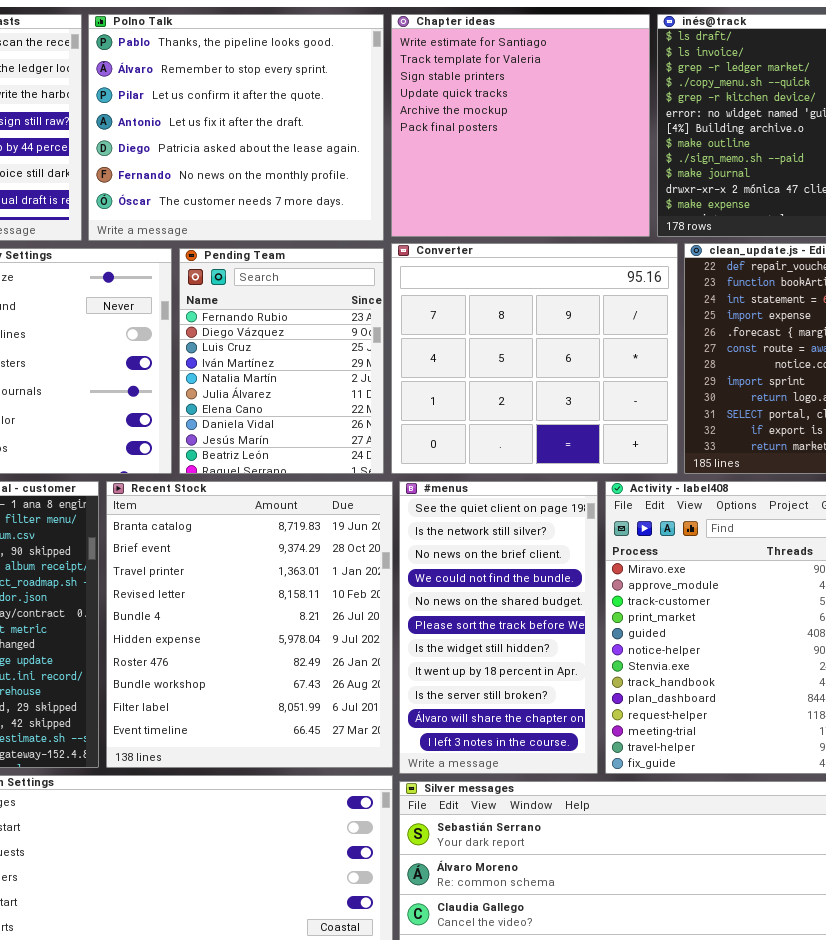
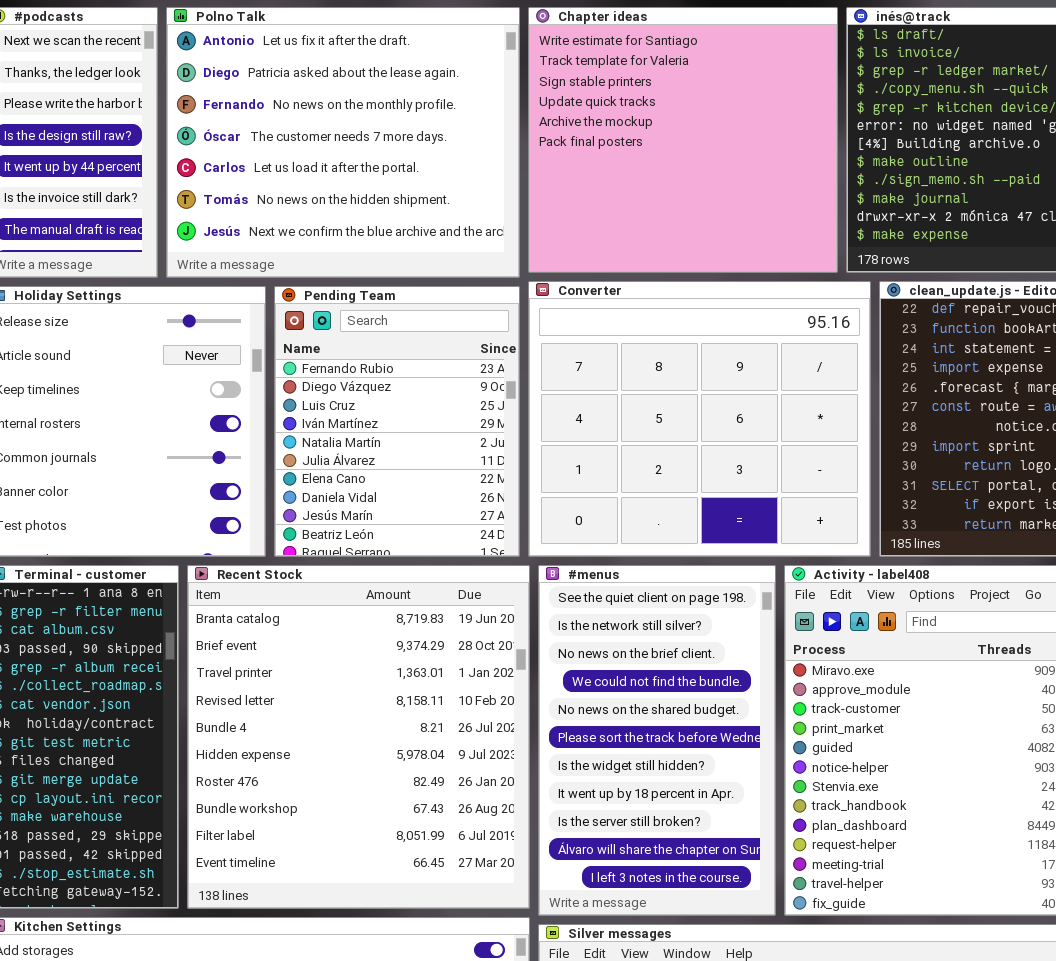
Polno Talk: [88,14,384,241] -> [166,7,520,278], scrolled down 3 rows

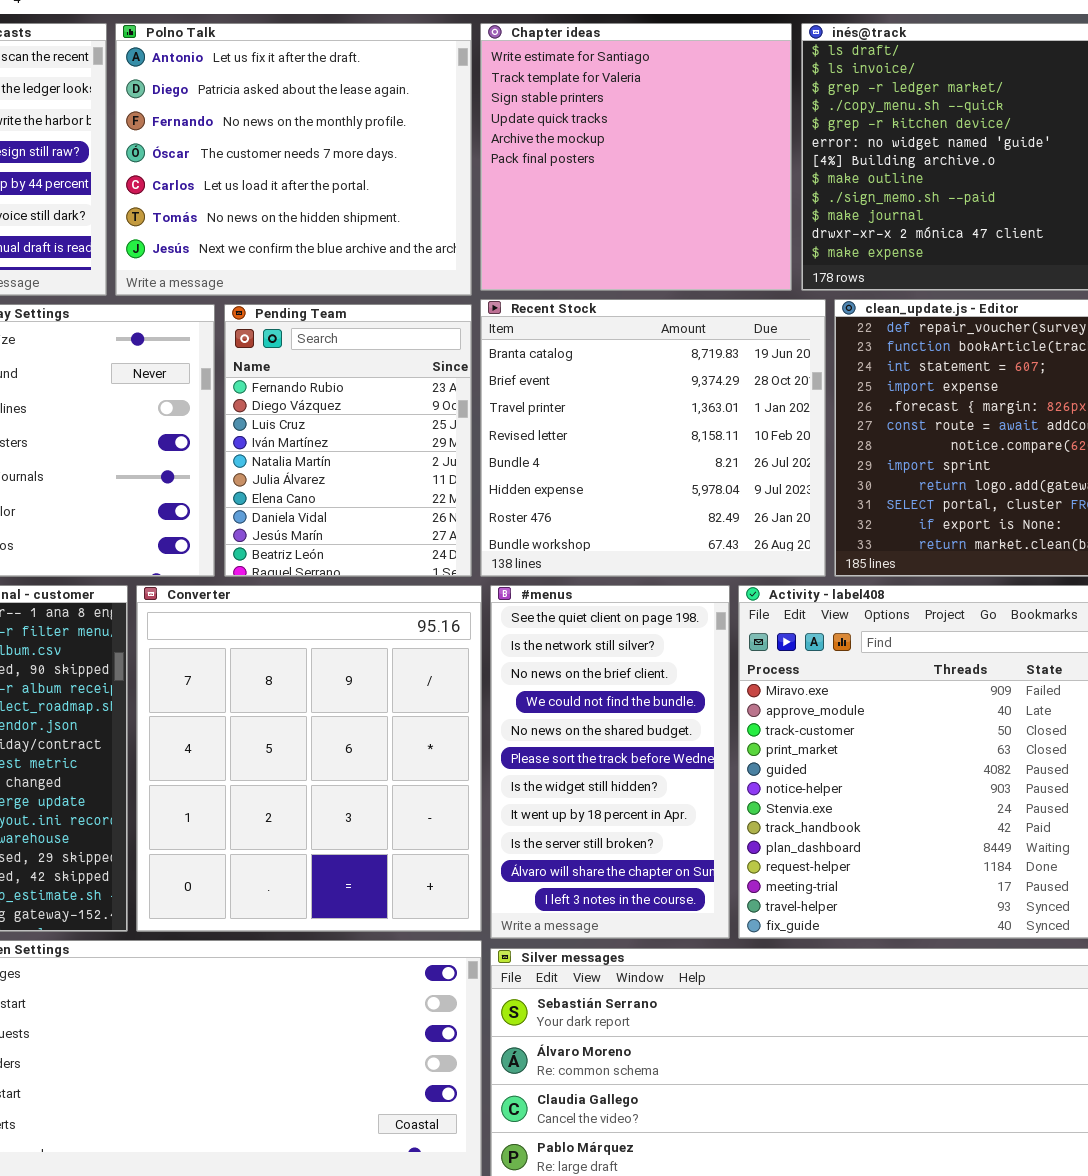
Converter: [528,281,871,557] -> [136,585,482,932], moved, resized
Recent Stock: [187,565,530,909] -> [480,299,826,577], moved, resized

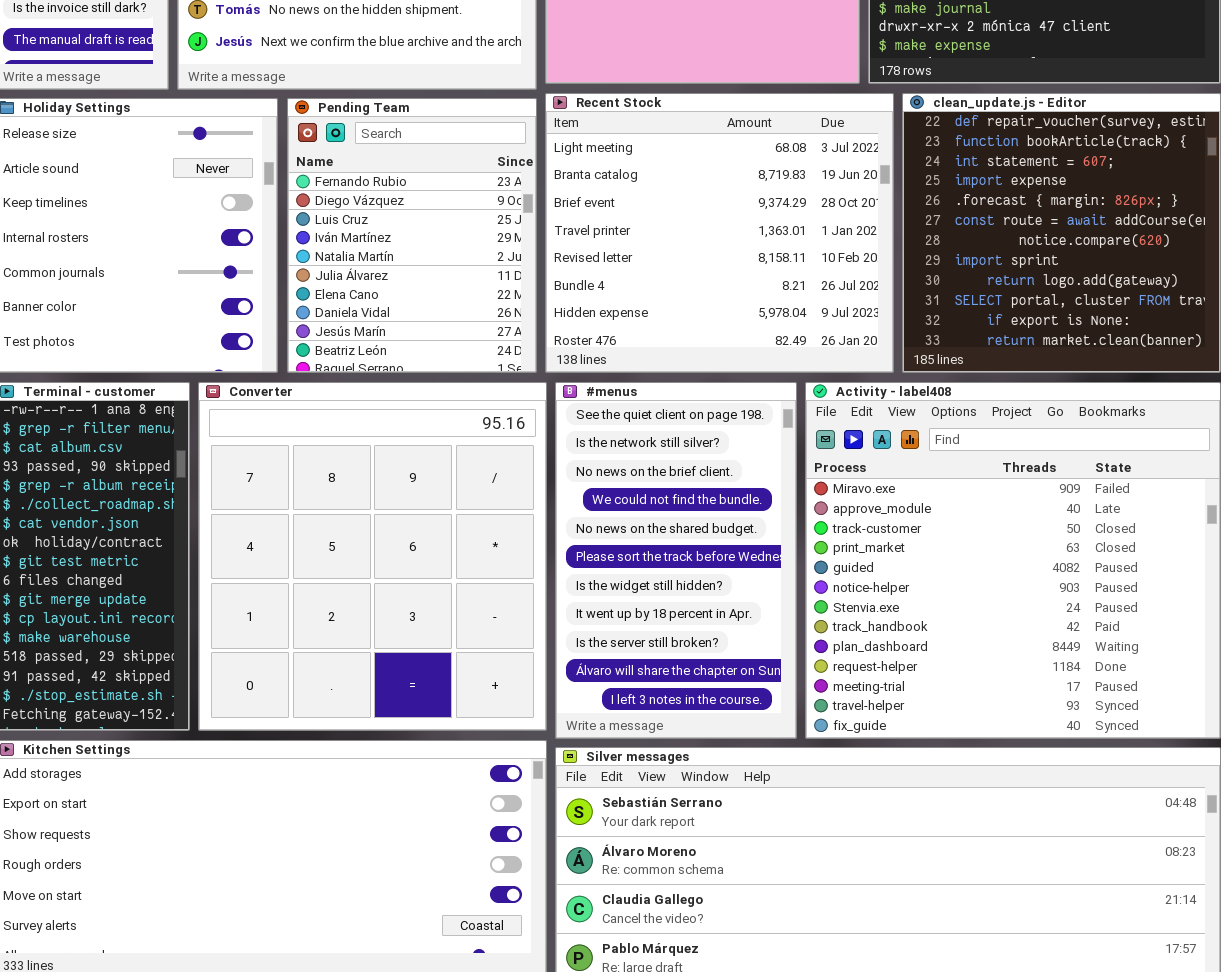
Recent Stock: [480,299,826,577] -> [545,93,894,373], scrolled up 1 row

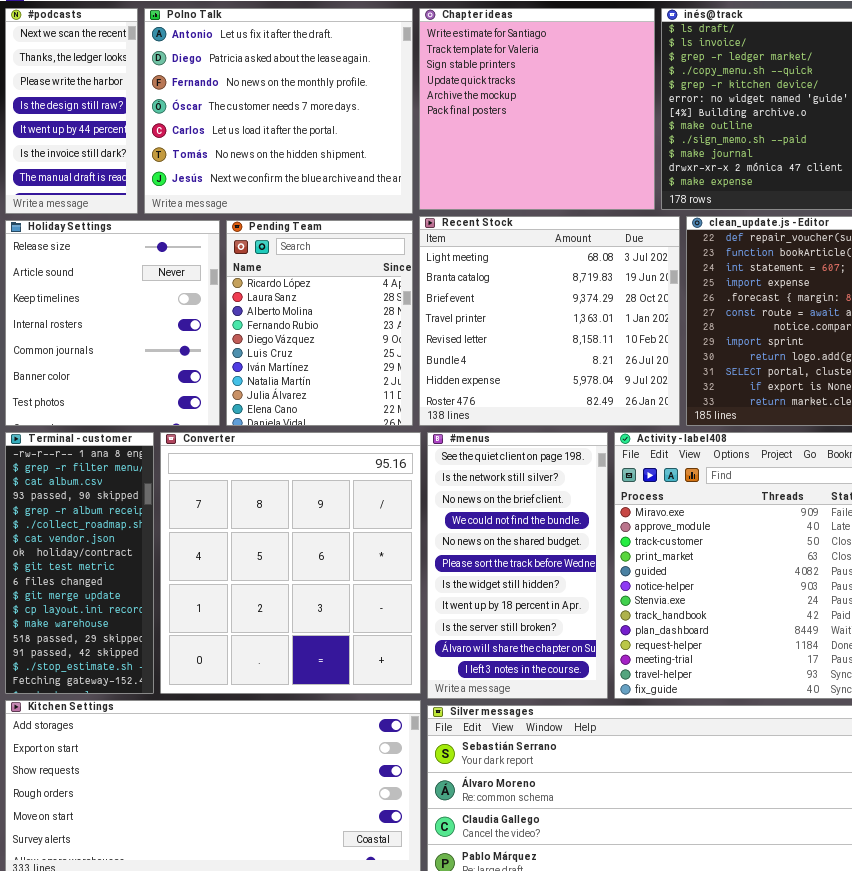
Pending Team: [287,98,537,373] -> [226,220,413,426], scrolled up 3 rows

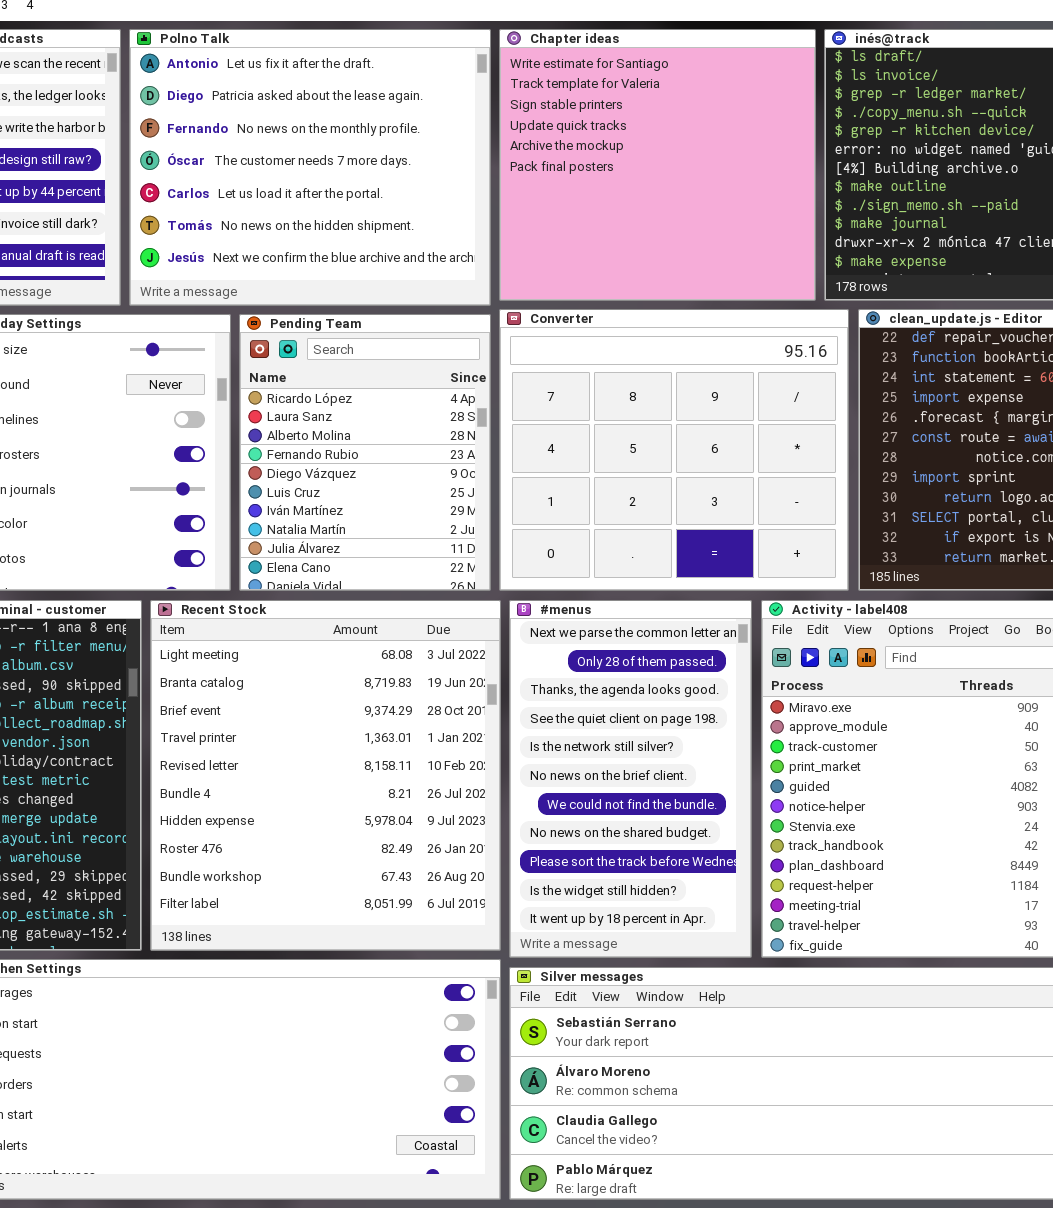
Recent Stock: [419,216,680,426] -> [150,600,501,951], moved, resized
Converter: [160,432,421,694] -> [499,309,849,591], moved, resized
#menus: [427,432,608,699] -> [509,600,752,958], scrolled up 3 rows

